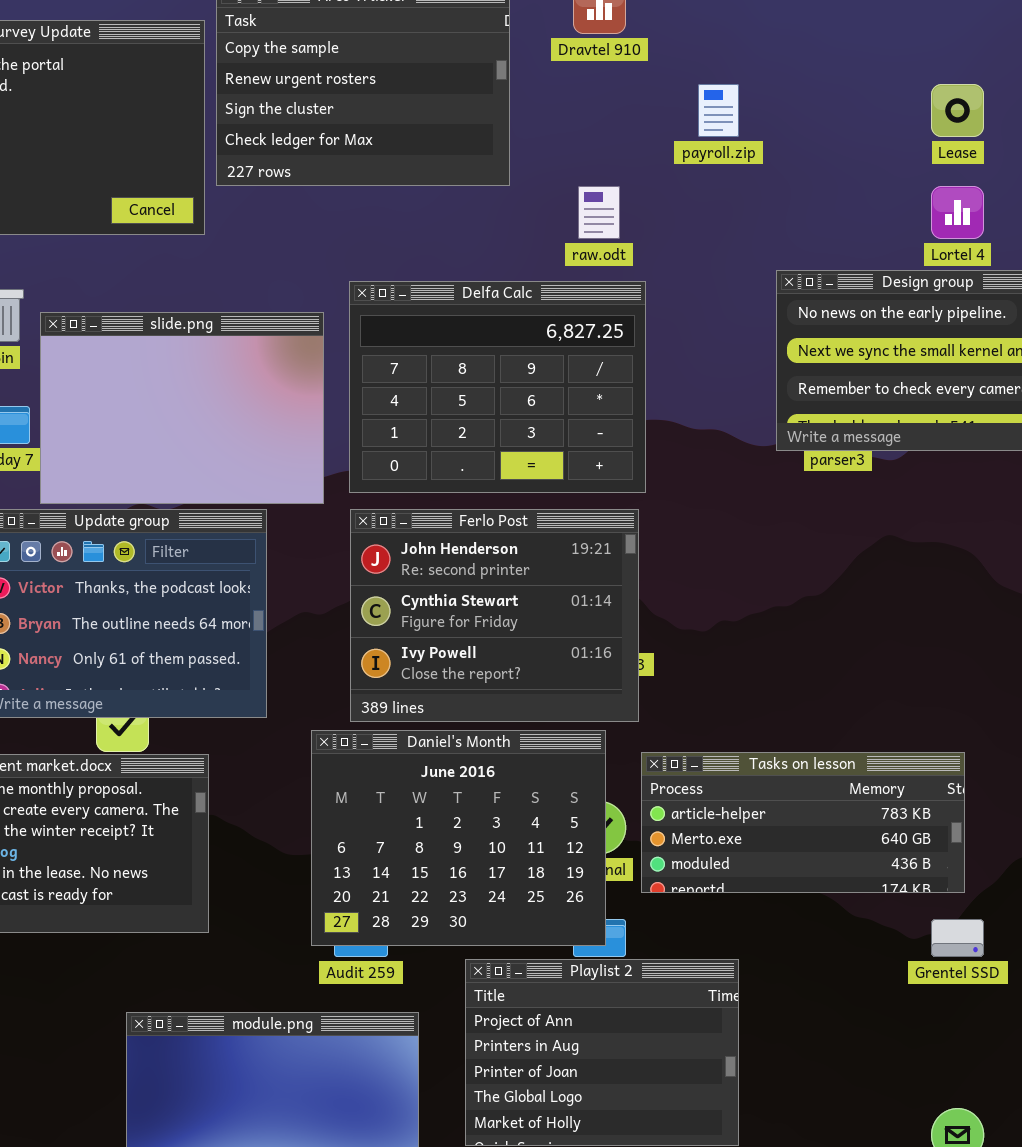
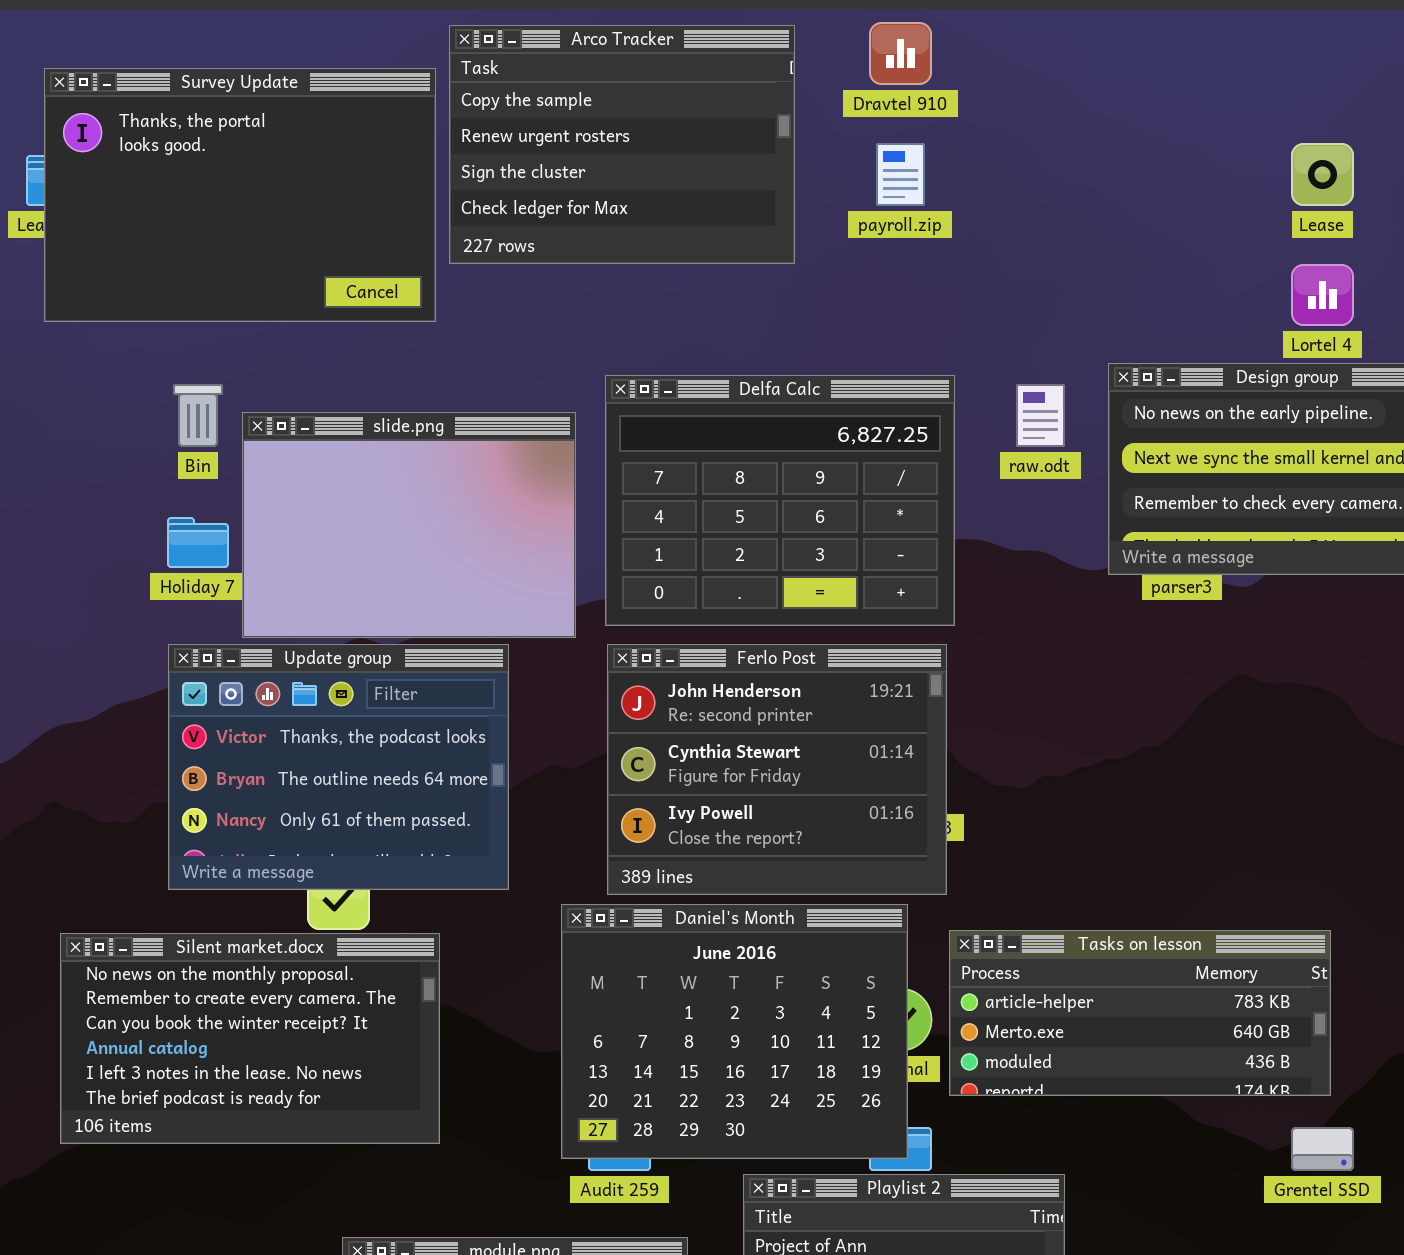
payroll.zip: [698,84,739,137] -> [876,143,925,206], moved
raw.odt: [578,186,620,239] -> [1016,384,1065,447], moved

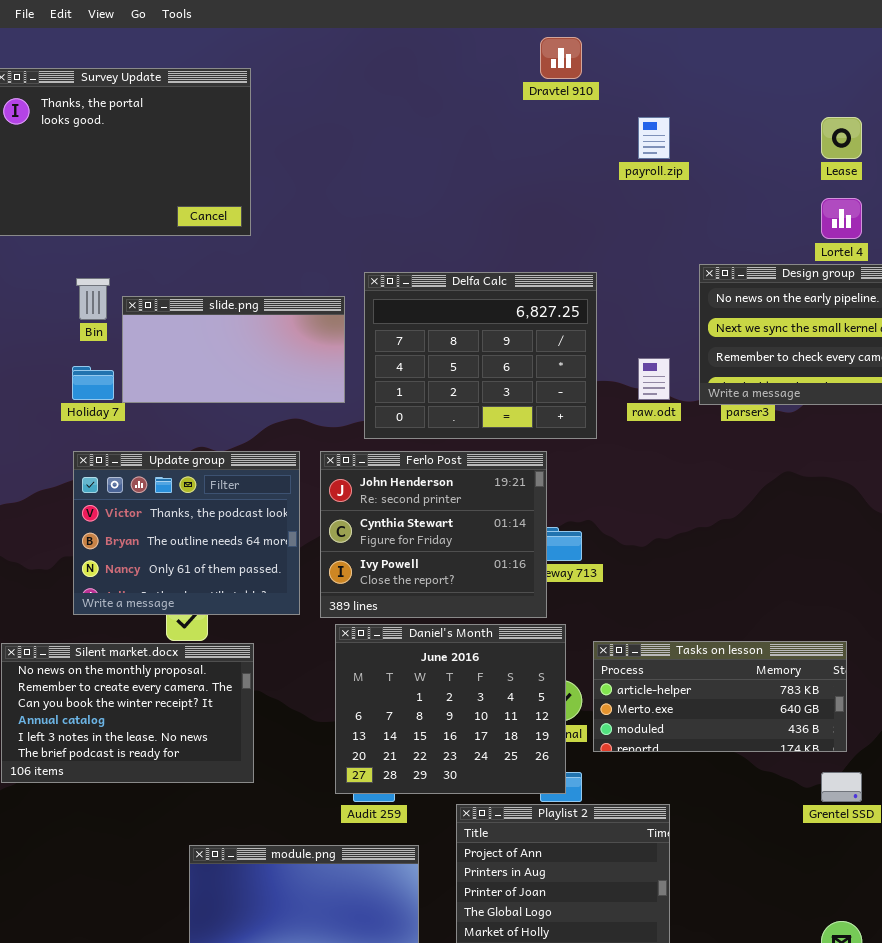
Arco Tracker: [449,25,795,264] -> none, closed
payroll.zip: [876,143,925,206] -> [638,117,670,159], moved
raw.odt: [1016,384,1065,447] -> [638,358,670,400], moved
slide.png: [242,412,576,638] -> [122,296,345,403], resized
Ferlo Post: [607,644,947,895] -> [320,451,547,618], moved

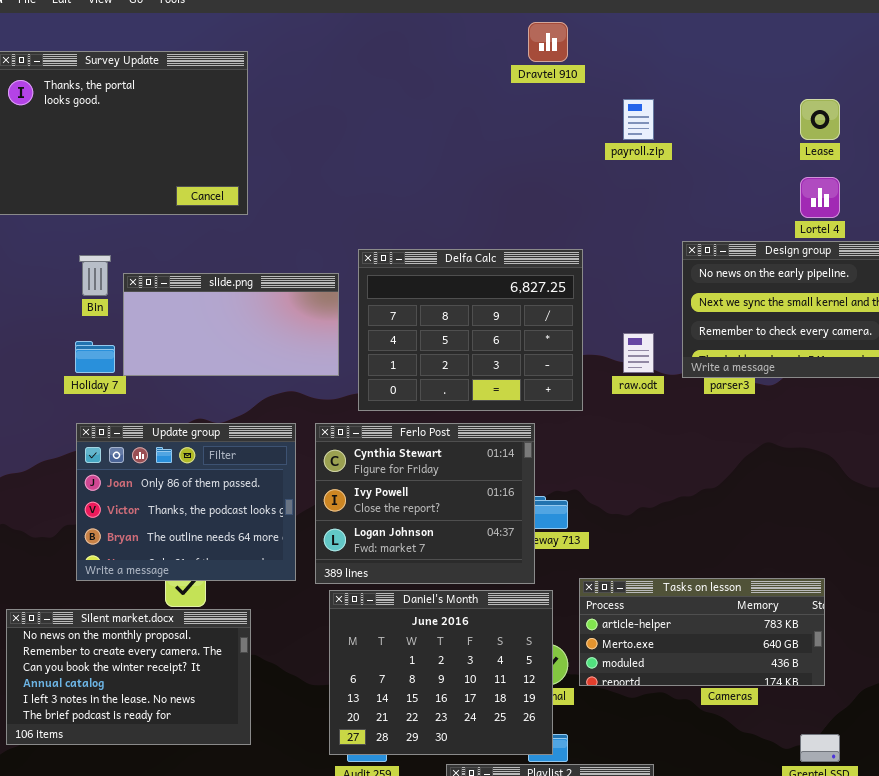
Update group: [73,451,300,615] -> [76,423,296,581], scrolled up 1 row
Ferlo Post: [320,451,547,618] -> [315,423,535,584], scrolled down 1 row
Tasks on lesson: [593,641,847,752] -> [579,578,825,686], moved

